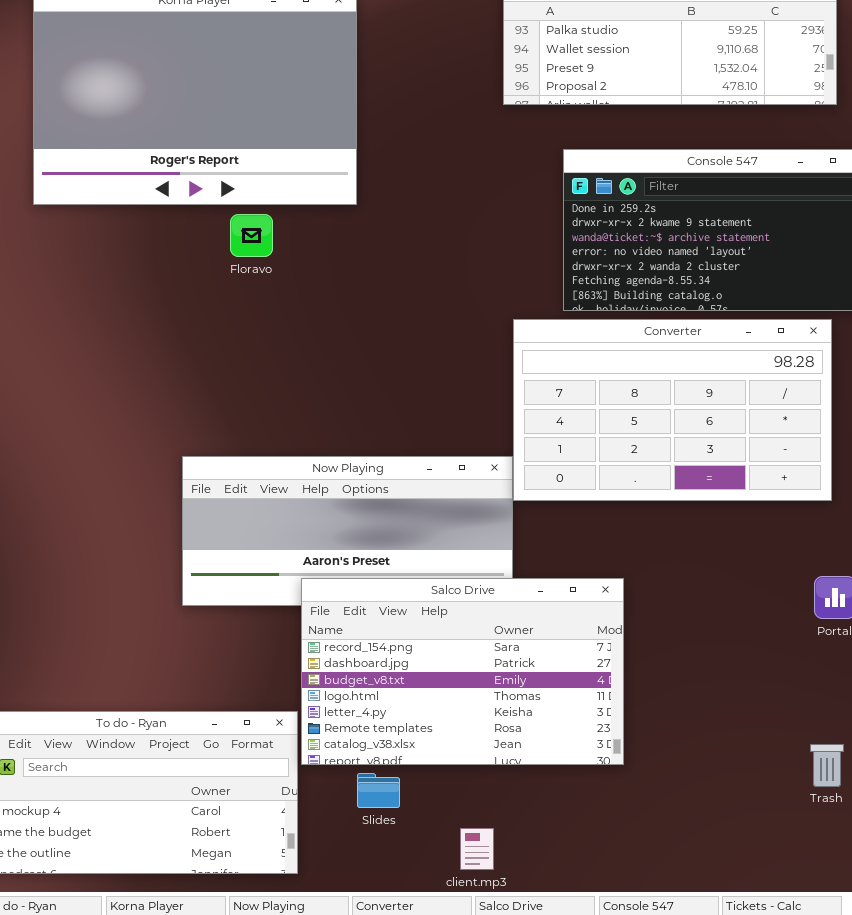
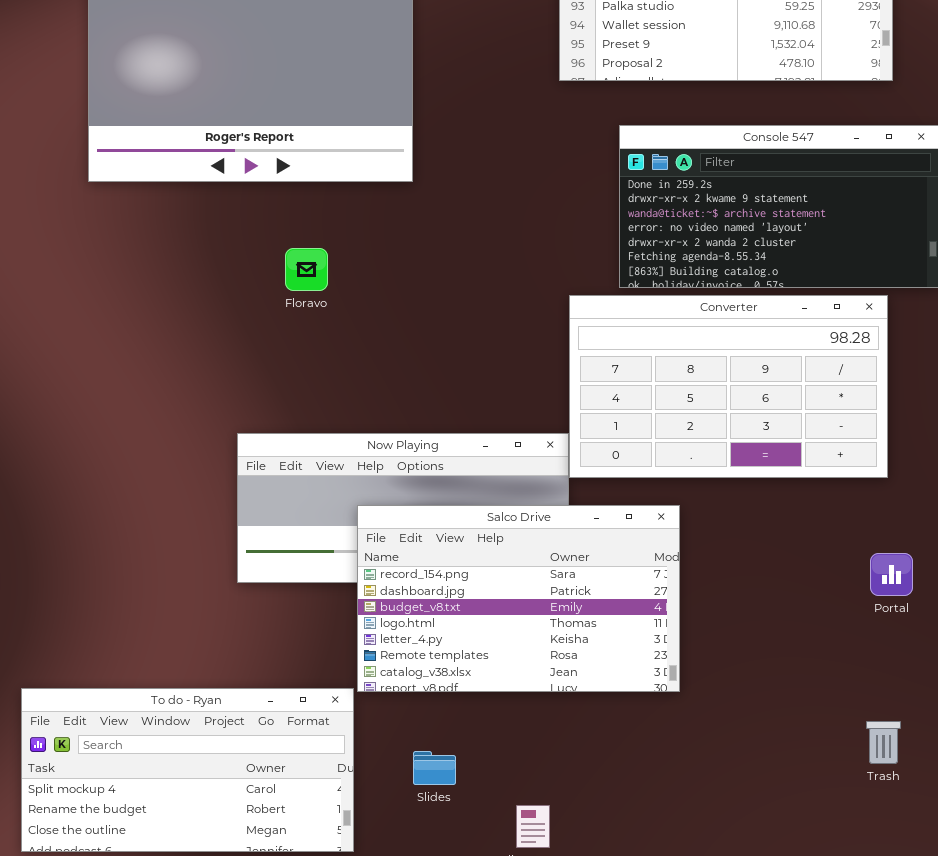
Floravo: [230,214,273,257] -> [285,248,328,291], moved
Salco Drive: [301,578,624,765] -> [357,505,680,692], moved

